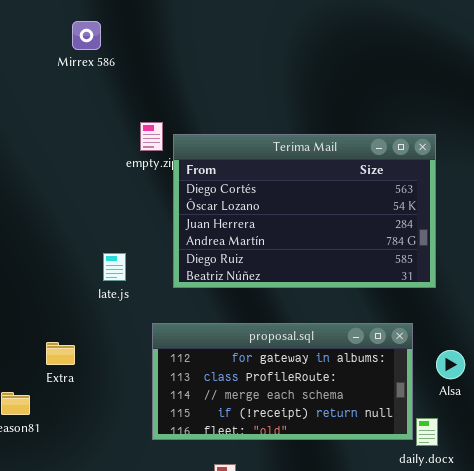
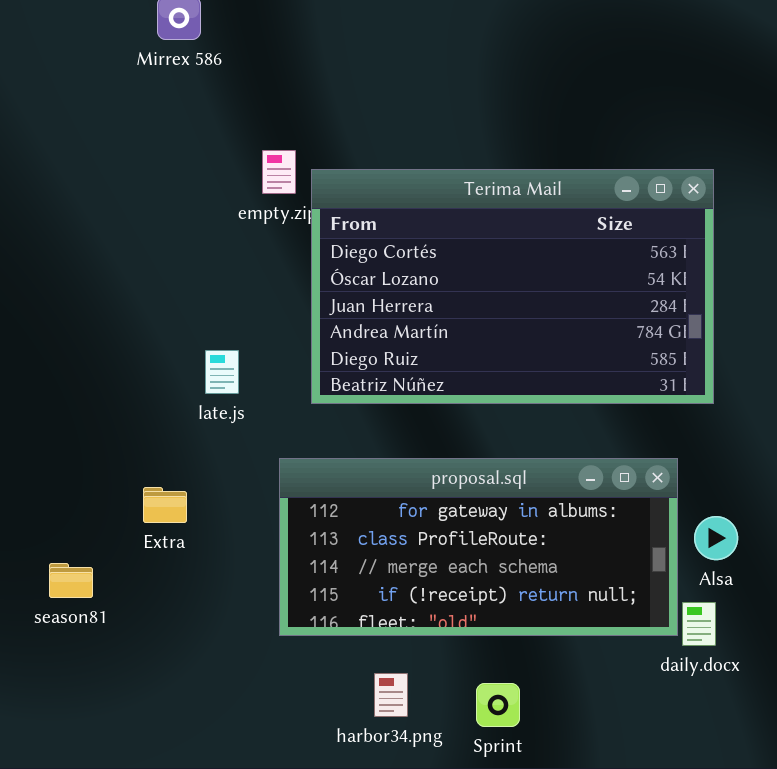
Extra: [46,342,75,365] -> [143,487,187,523], moved
Alsa: [436,350,465,379] -> [694,516,738,560], moved

